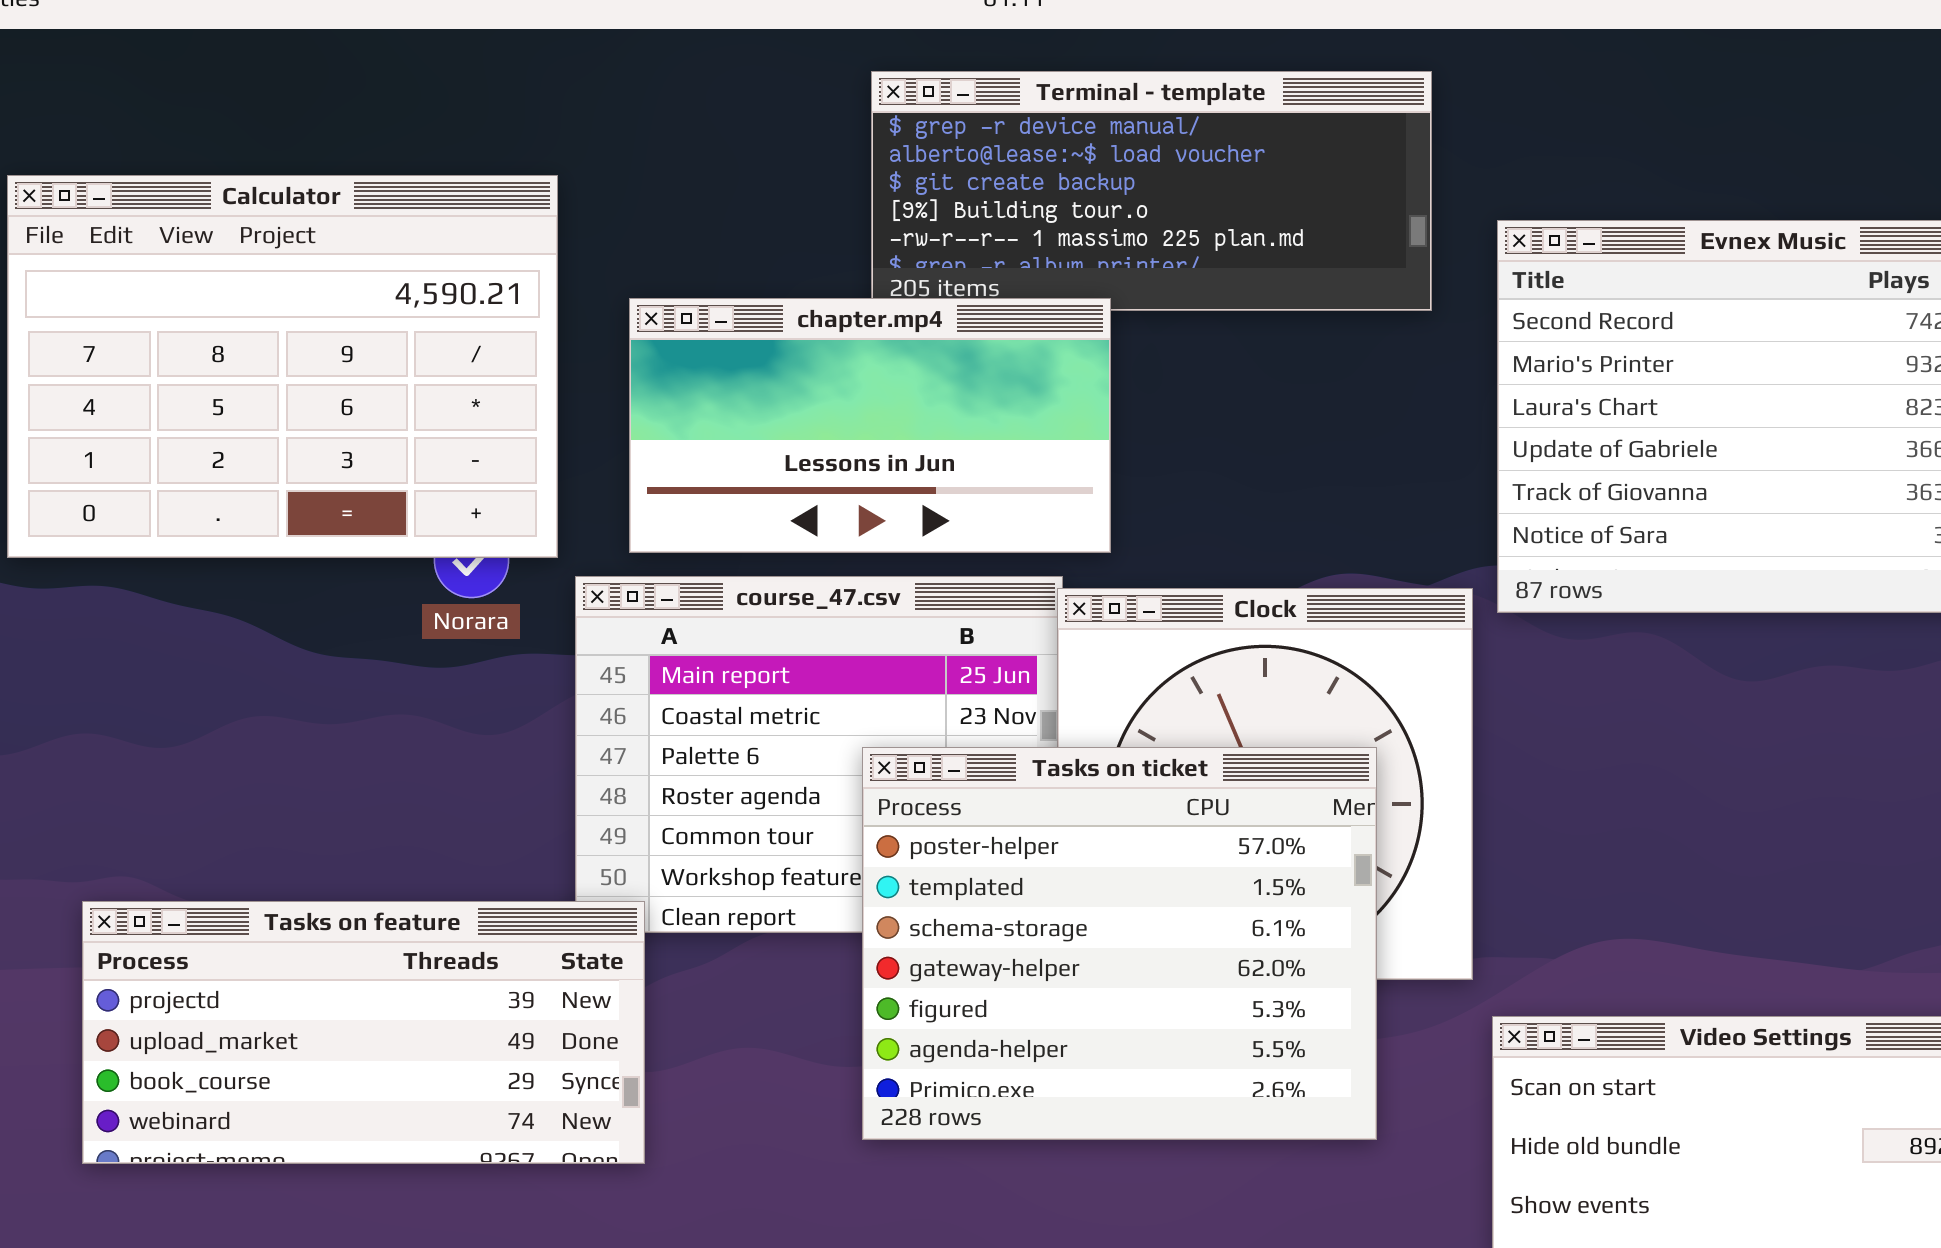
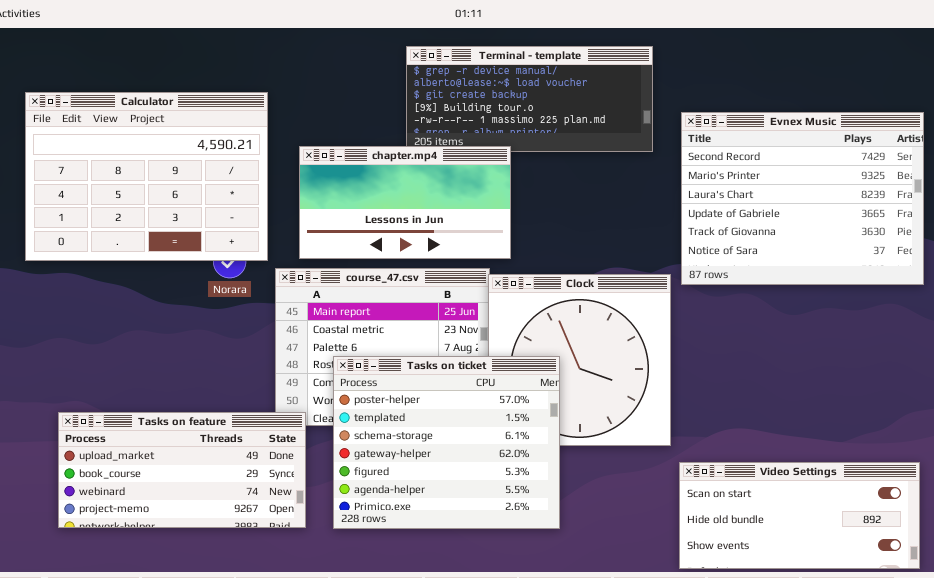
Tasks on ticket: [862,747,1377,1140] -> [333,356,560,529], moved
Tasks on feature: [82,901,645,1164] -> [58,412,306,528], scrolled down 1 row

